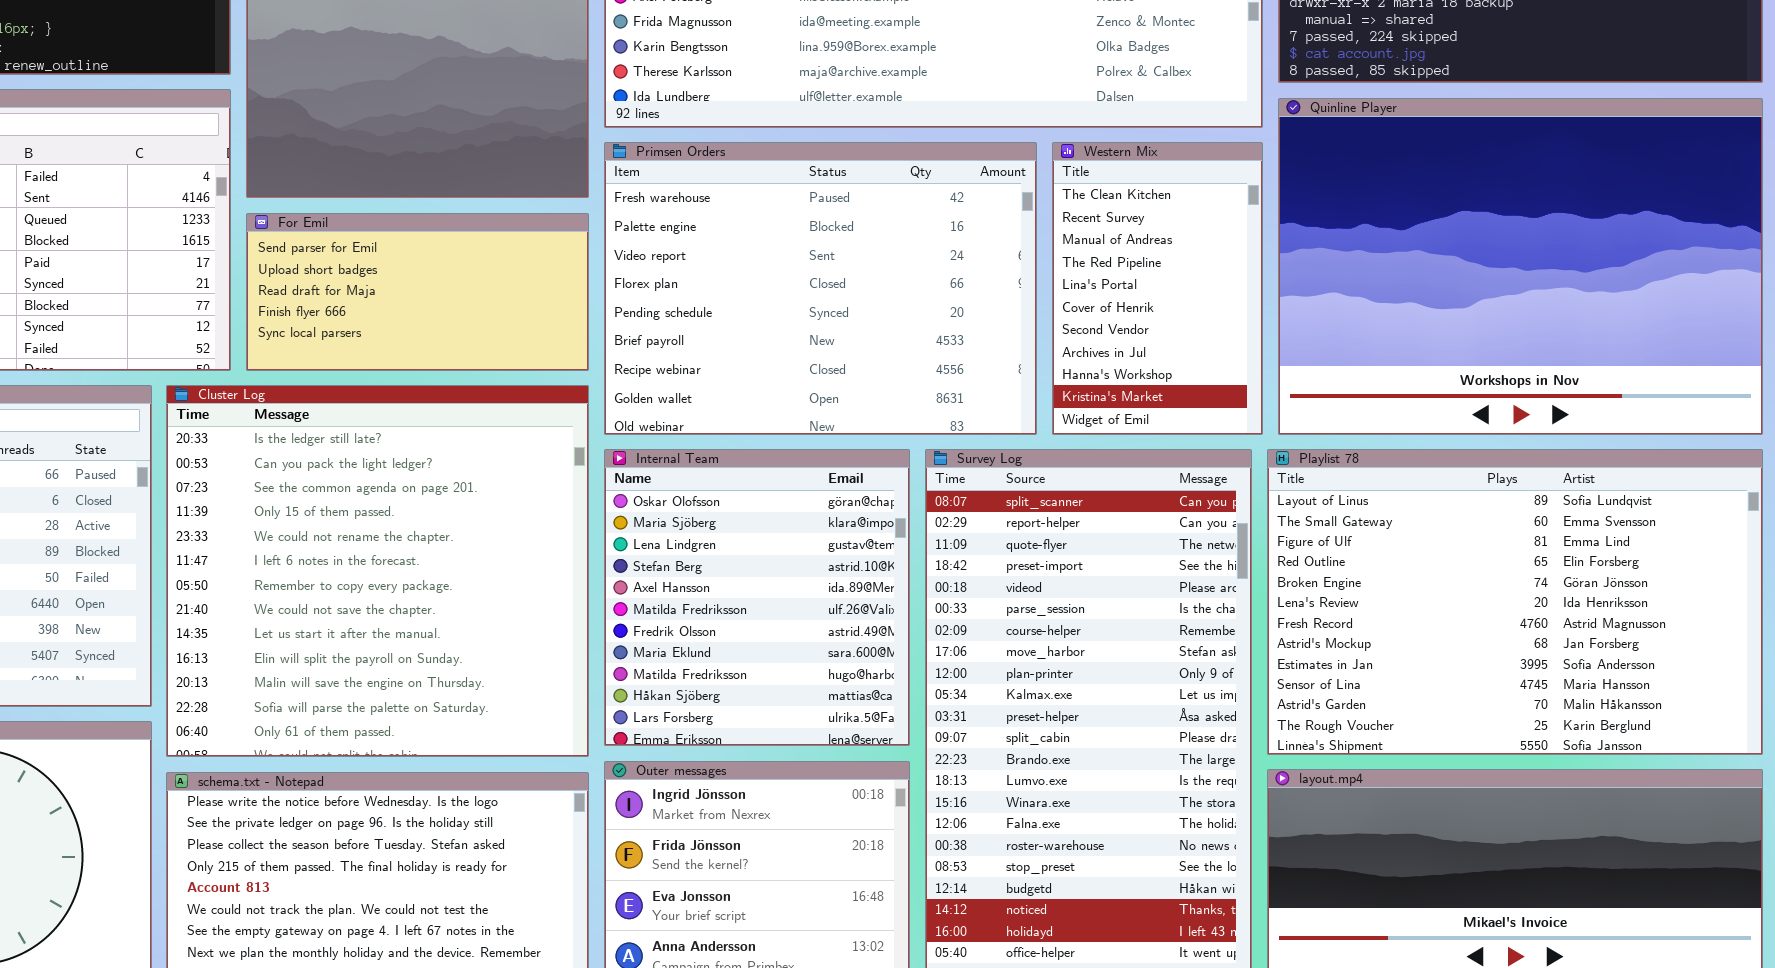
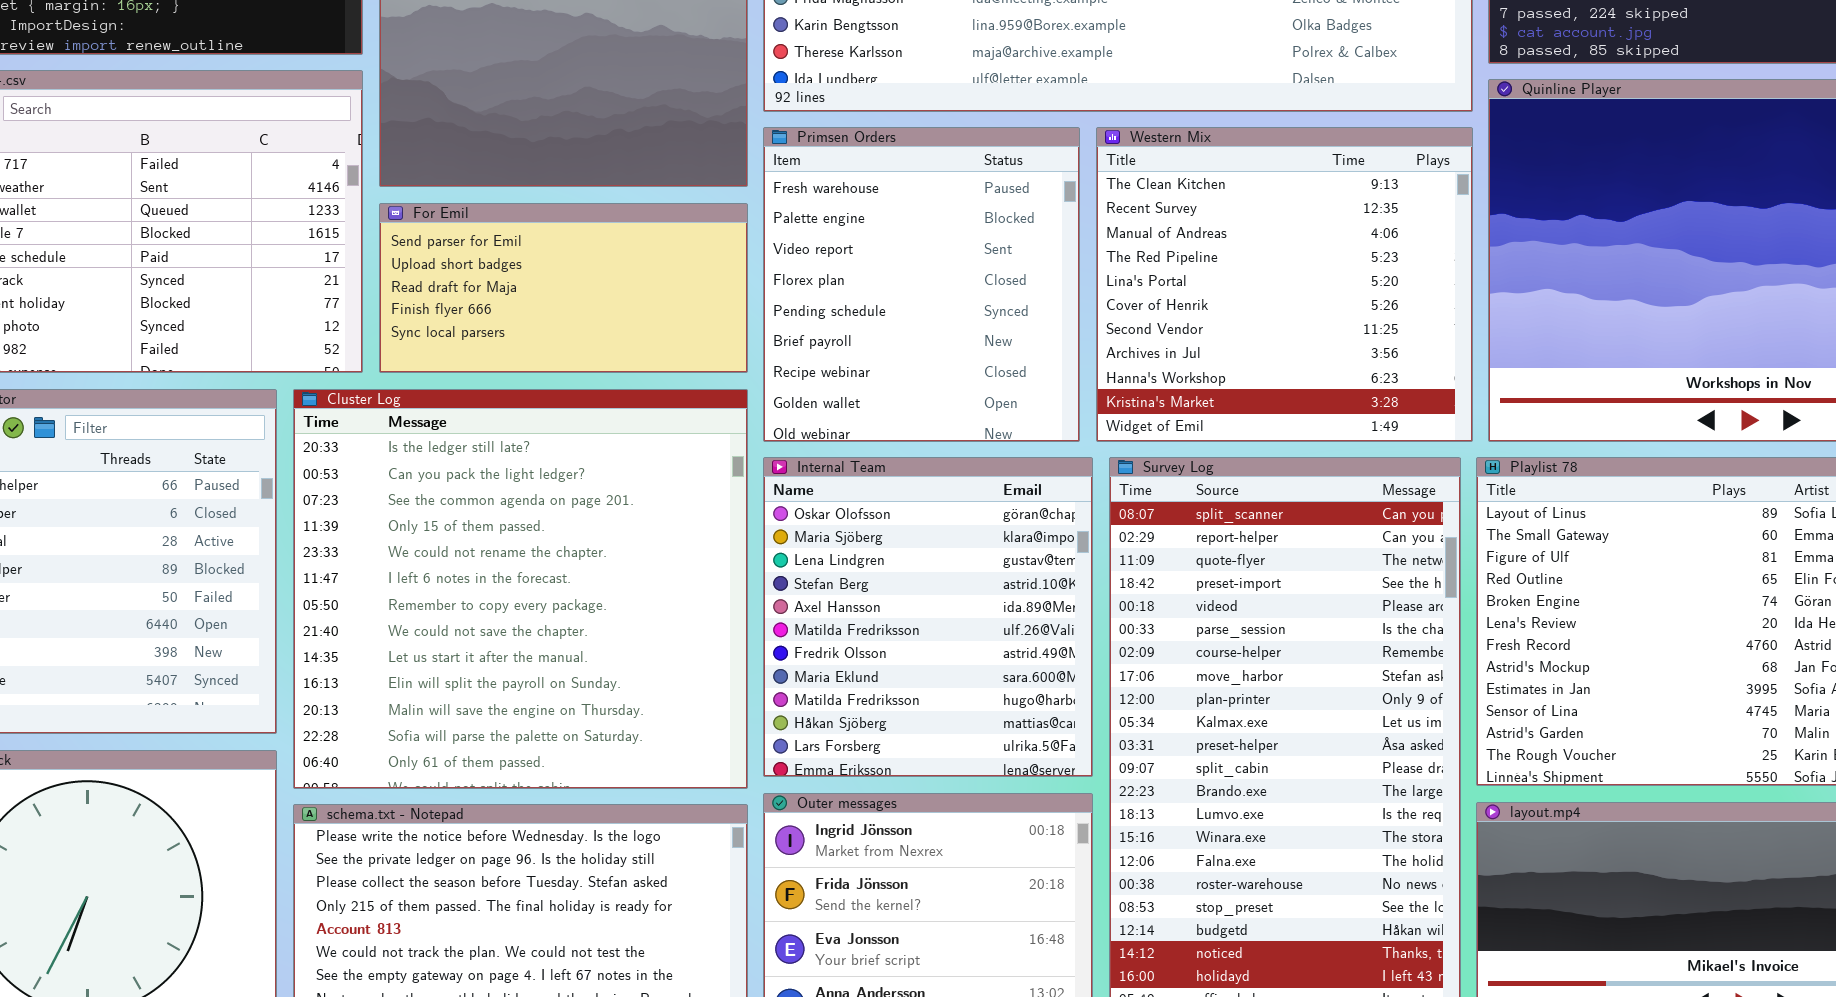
Primsen Orders: [604,142,1037,435] -> [763,127,1080,442], resized
Western Mix: [1052,142,1263,435] -> [1096,127,1473,442], resized

